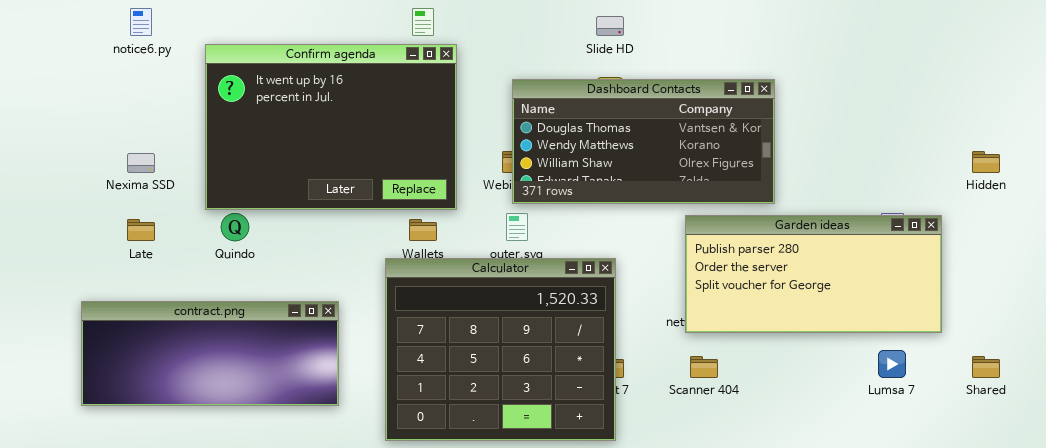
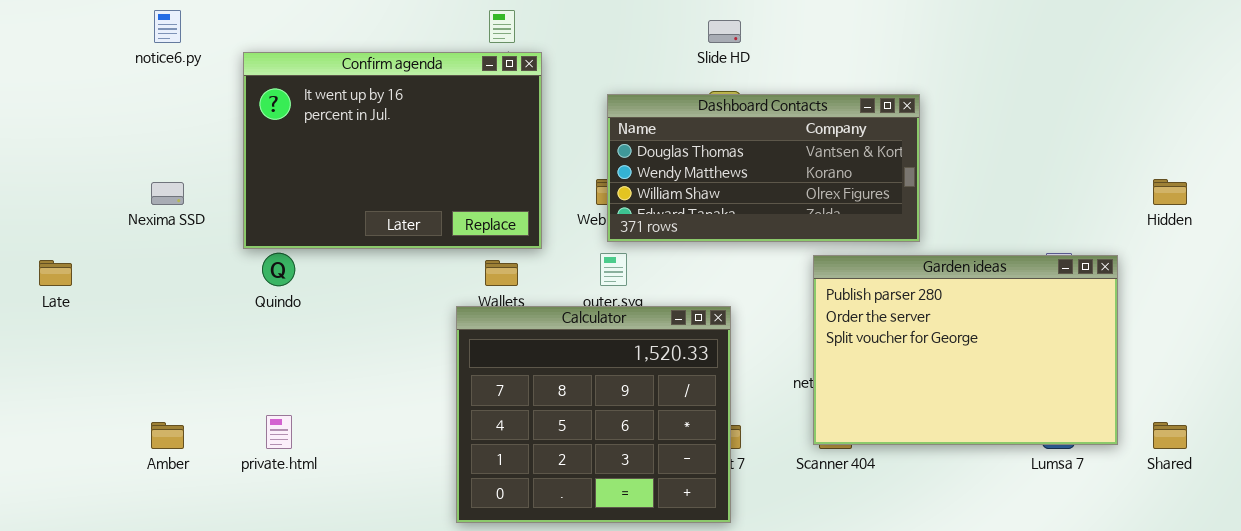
Garden ideas: [685,215,942,333] -> [813,255,1118,445], resized
Late: [127,219,155,241] -> [39,260,72,286], moved
contract.png: [81,301,339,406] -> none, closed

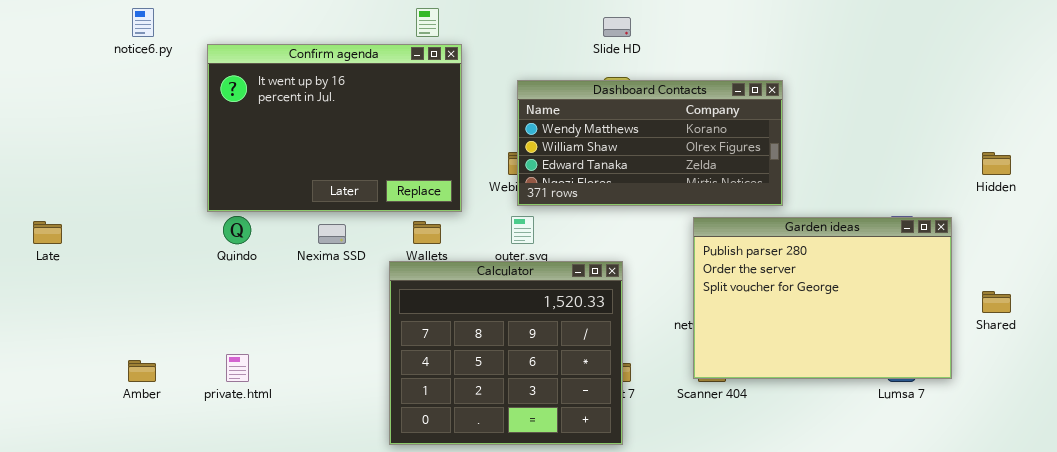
Dashboard Contacts: [607,94,920,242] -> [517,80,783,206], scrolled down 1 row
Nexima SSD: [151,182,184,205] -> [318,224,346,244], moved
Shared: [1153,422,1187,449] -> [982,291,1011,313], moved

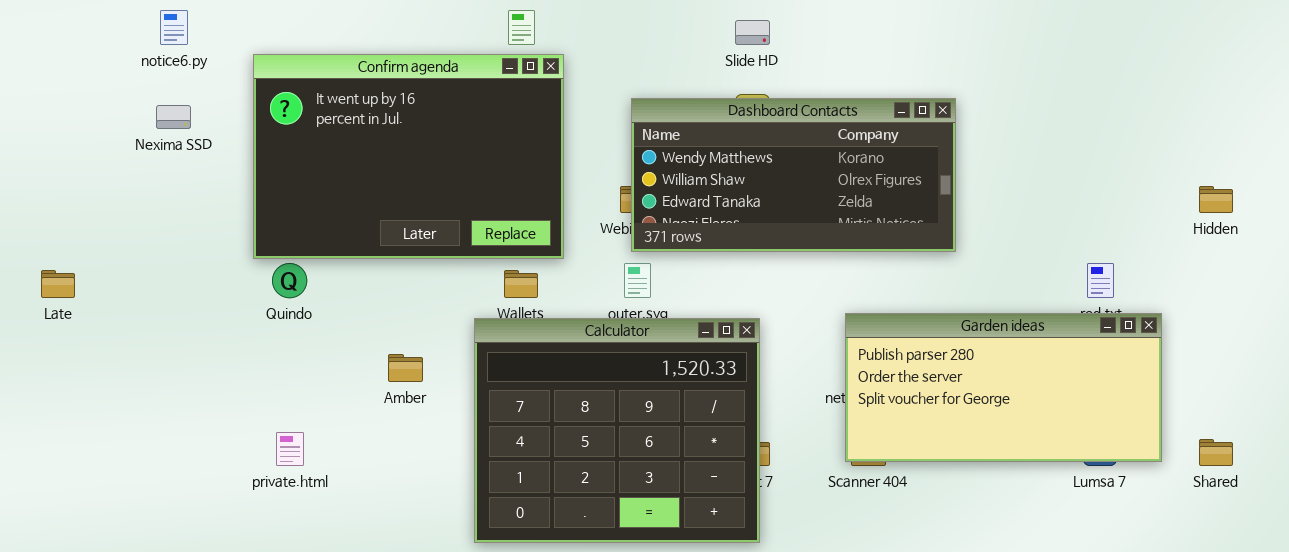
Garden ideas: [693,217,952,379] -> [845,313,1162,462], resized
Nexima SSD: [318,224,346,244] -> [156,105,191,129], moved
Shared: [982,291,1011,313] -> [1199,439,1233,466], moved
Amber: [128,360,156,382] -> [388,354,423,382], moved

